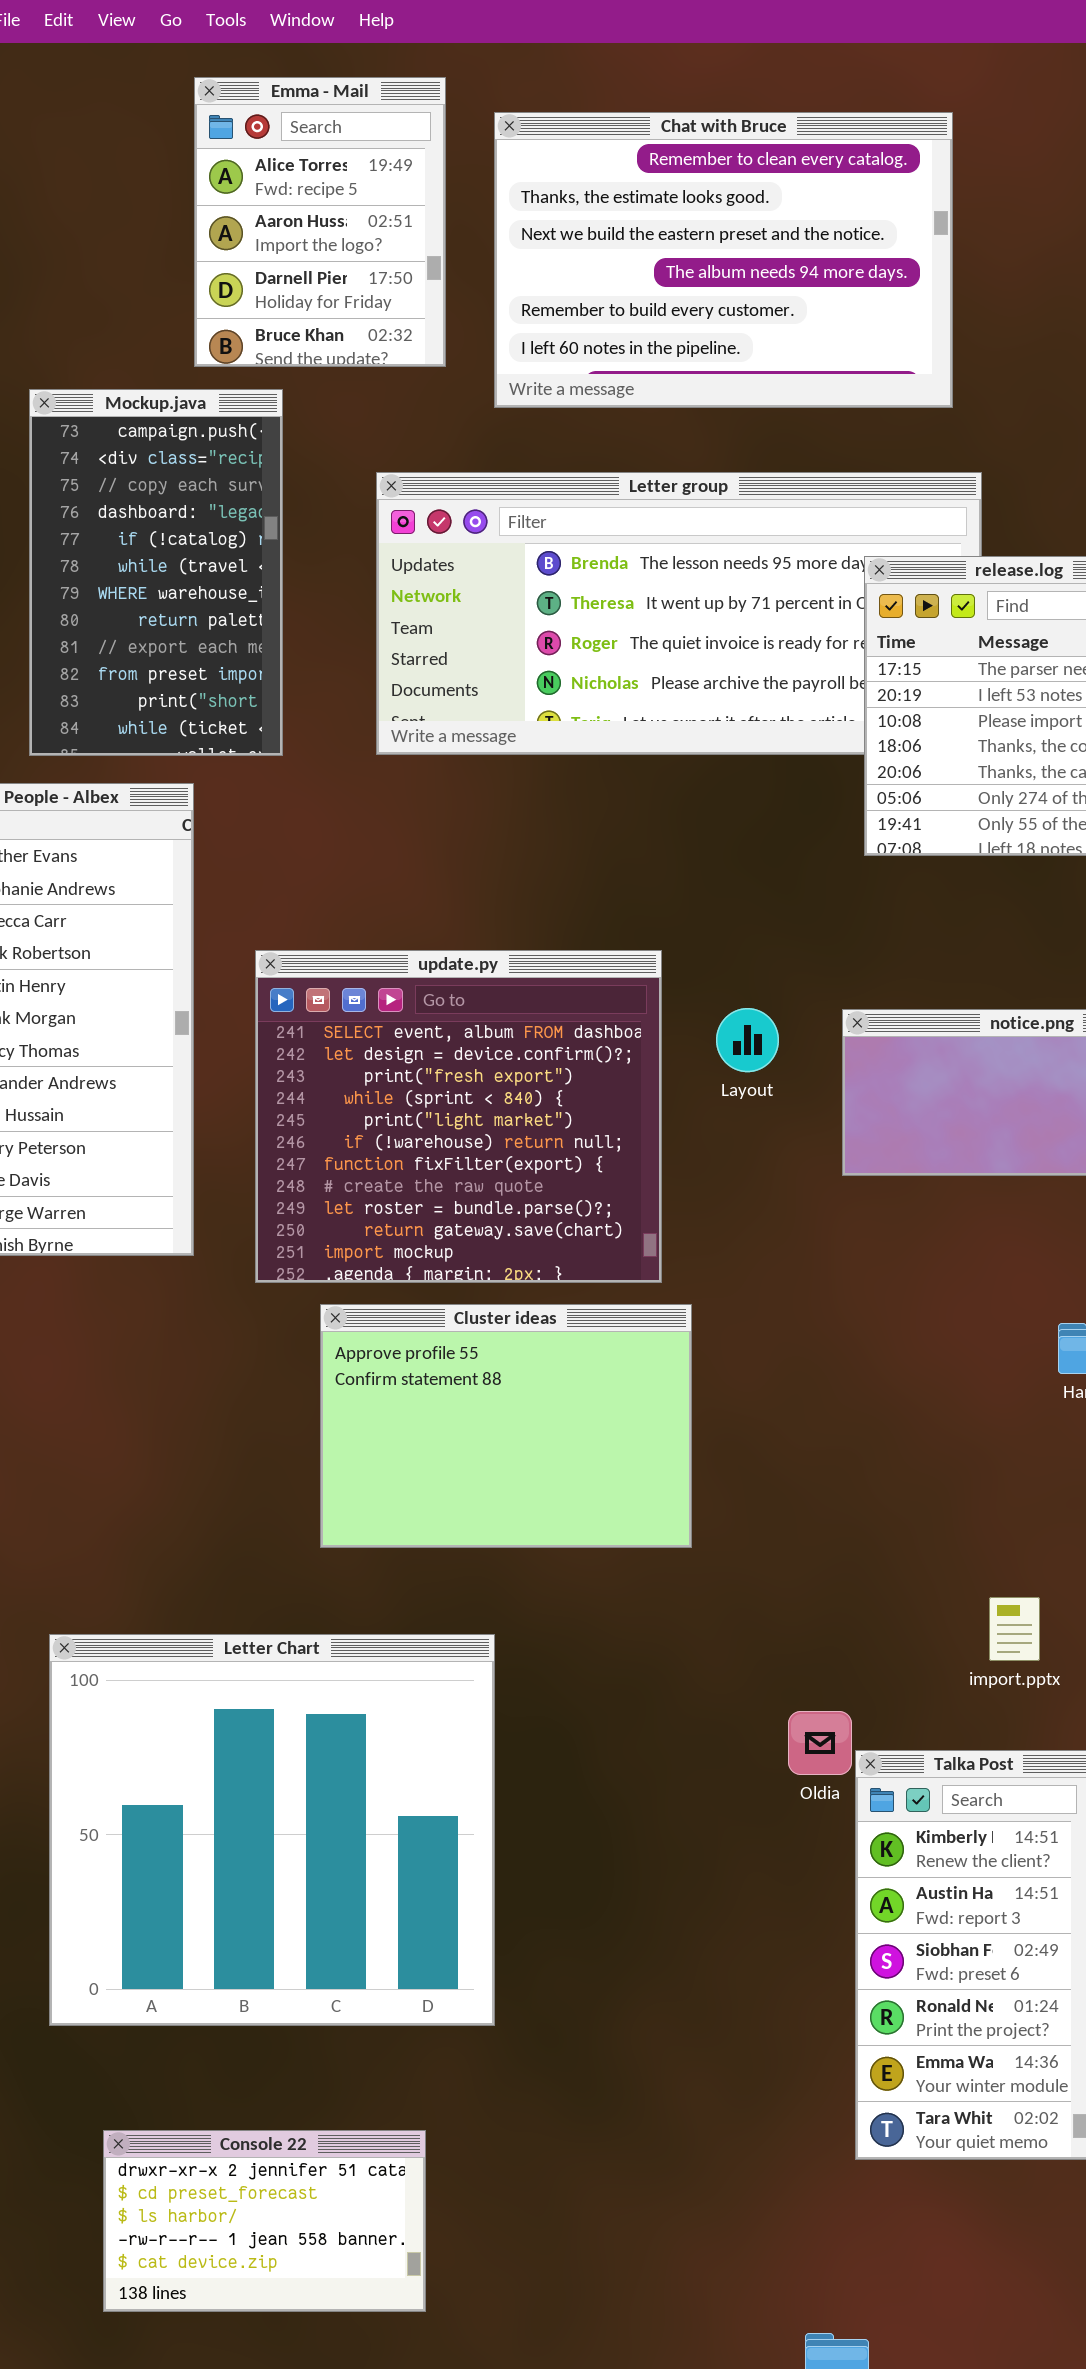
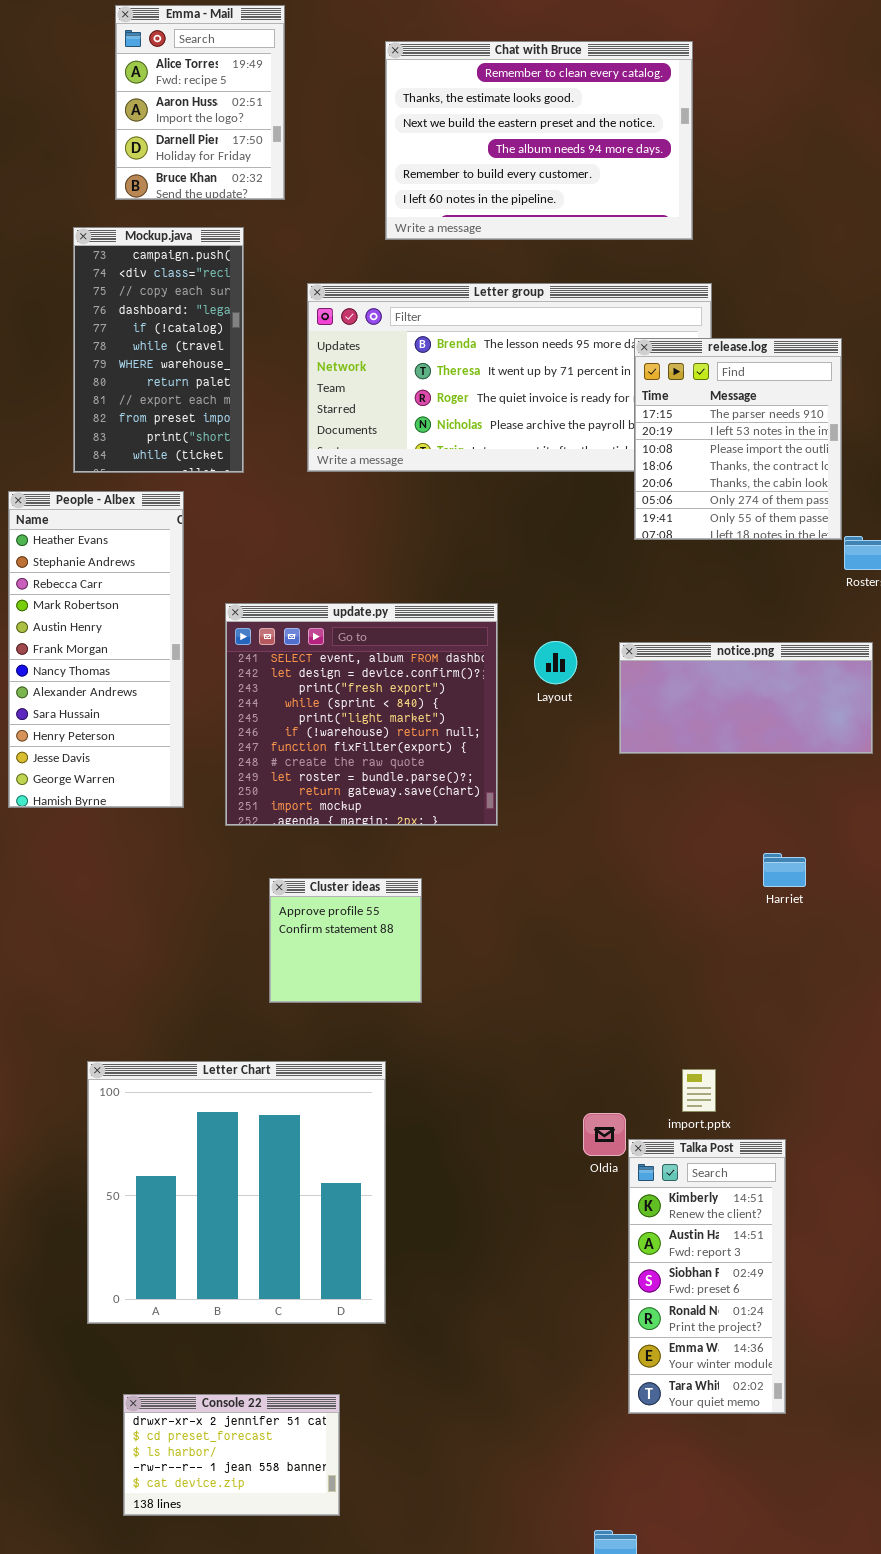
Emma - Mail: [194,77,446,367] -> [115,5,285,200], moved
Cluster ideas: [320,1304,692,1548] -> [269,878,422,1003], resized
import.pptx: [989,1597,1040,1661] -> [682,1069,716,1112], moved

